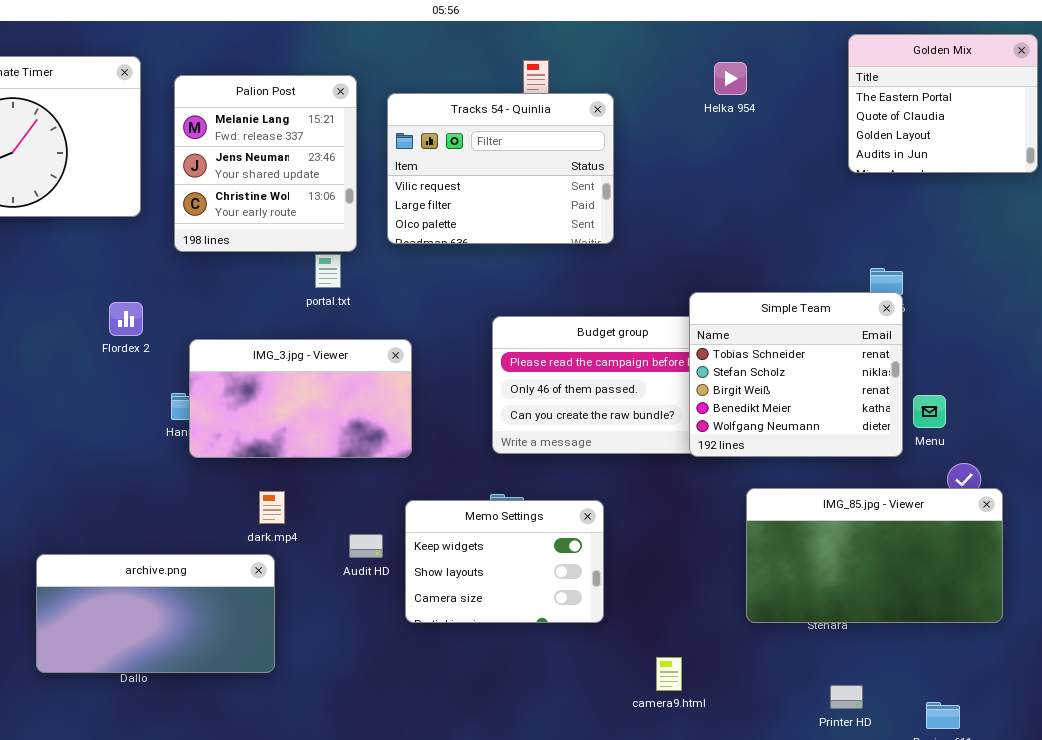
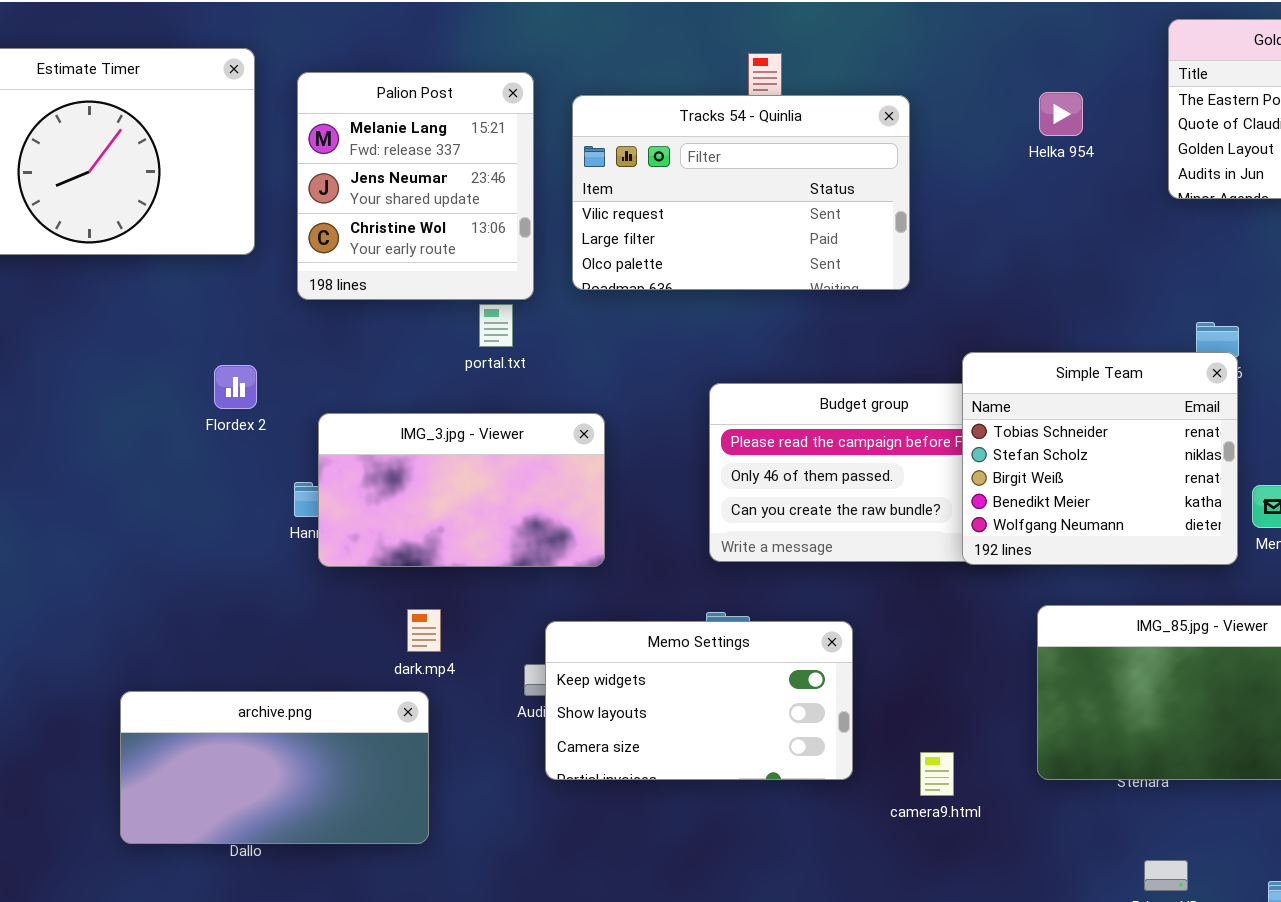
Helka 954: [714,62,747,95] -> [1039,92,1083,136], moved
Tracks 54 - Quinlia: [387,93,614,244] -> [572,95,910,290], resized
Memo Settings: [405,500,604,623] -> [545,621,853,780], resized
camera9.html: [656,657,682,691] -> [920,752,954,796], moved

